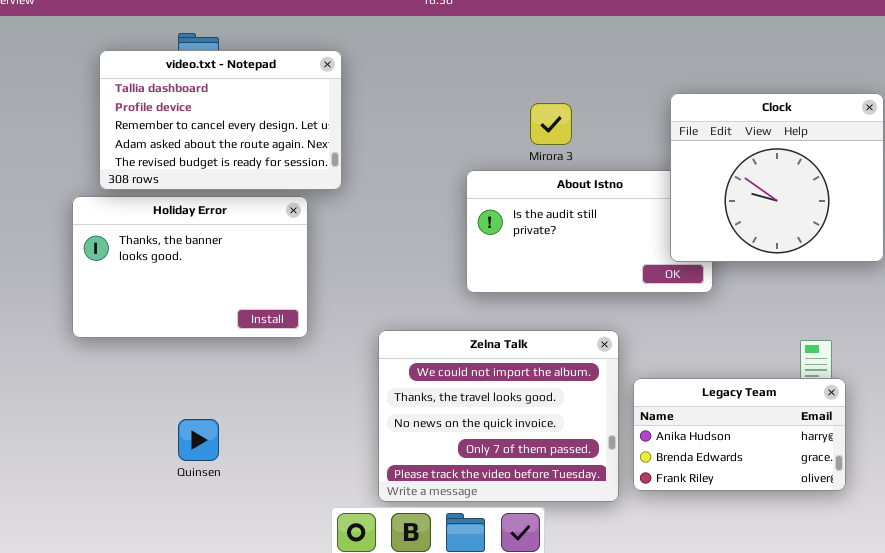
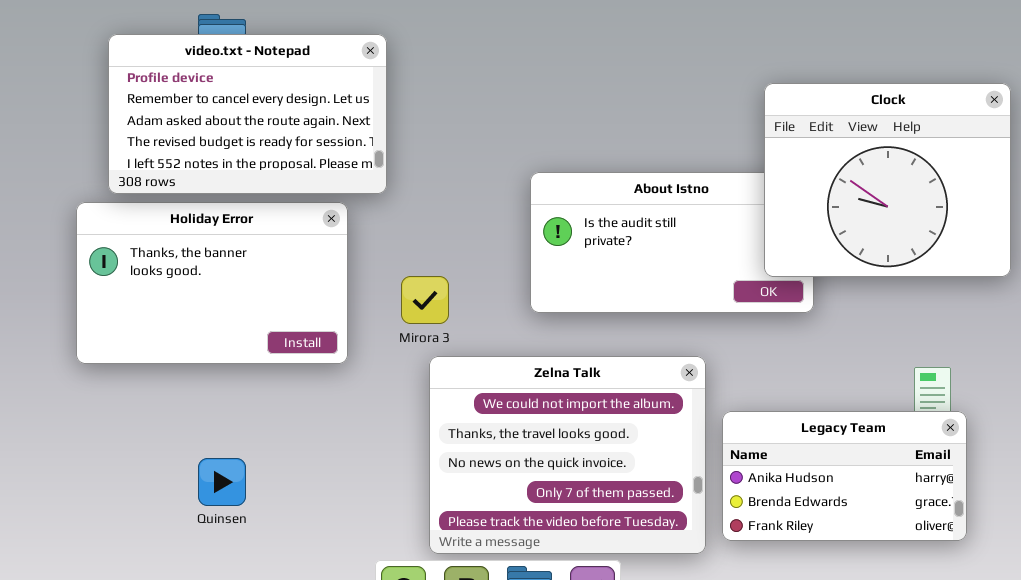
video.txt - Notepad: [99,50,342,190] -> [108,34,387,194], scrolled down 1 row
Mirora 3: [530,103,572,145] -> [401,276,449,324], moved

